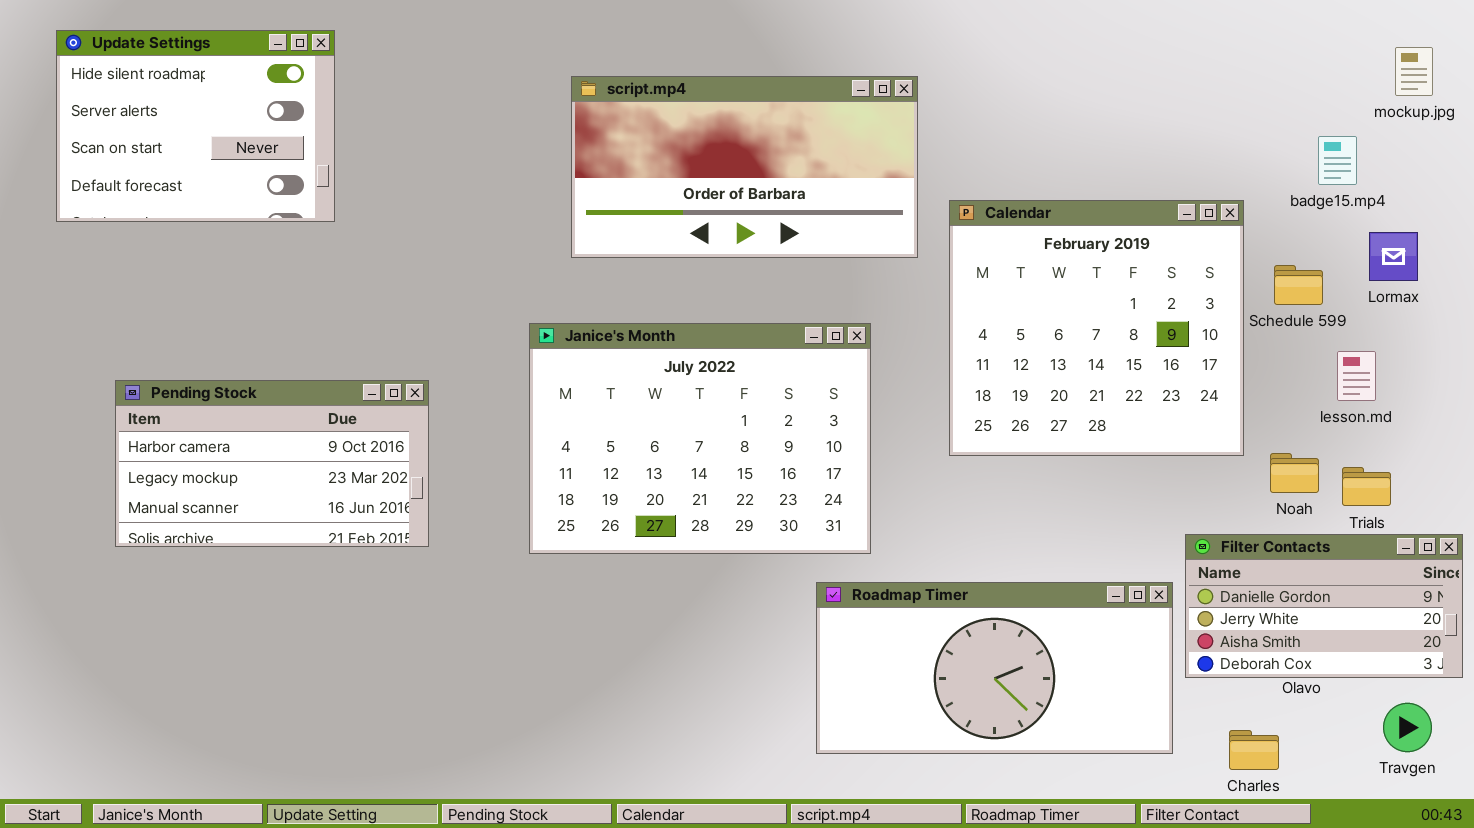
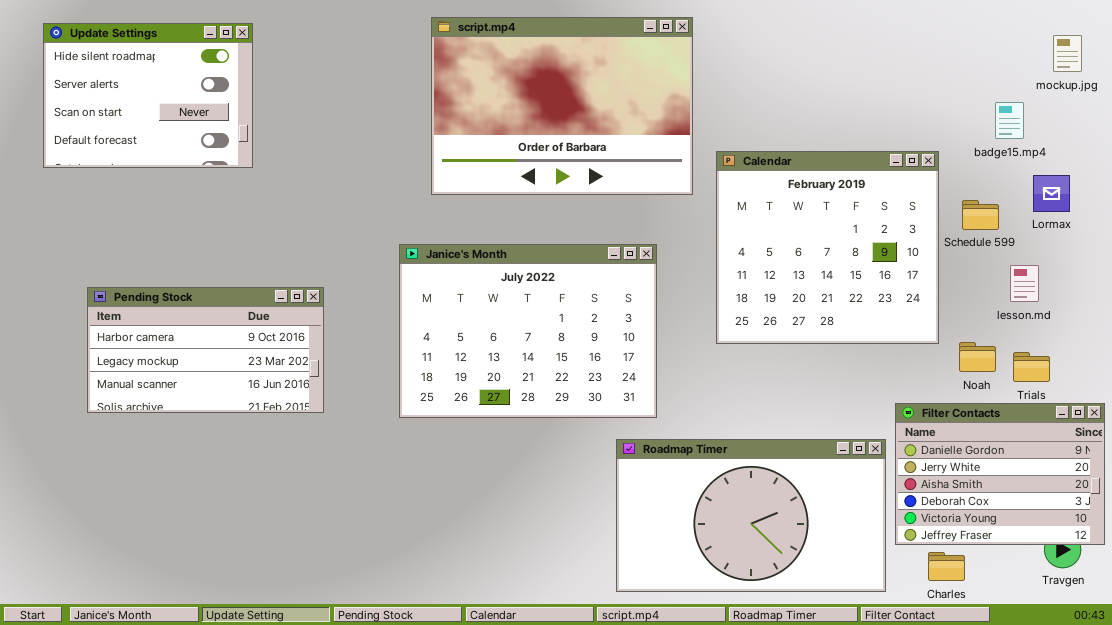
script.mp4: [571,76,918,258] -> [431,17,693,195], resized
Filter Contacts: [1185,534,1463,678] -> [895,403,1105,545], resized
Roadmap Timer: [816,582,1173,754] -> [616,439,886,592], resized

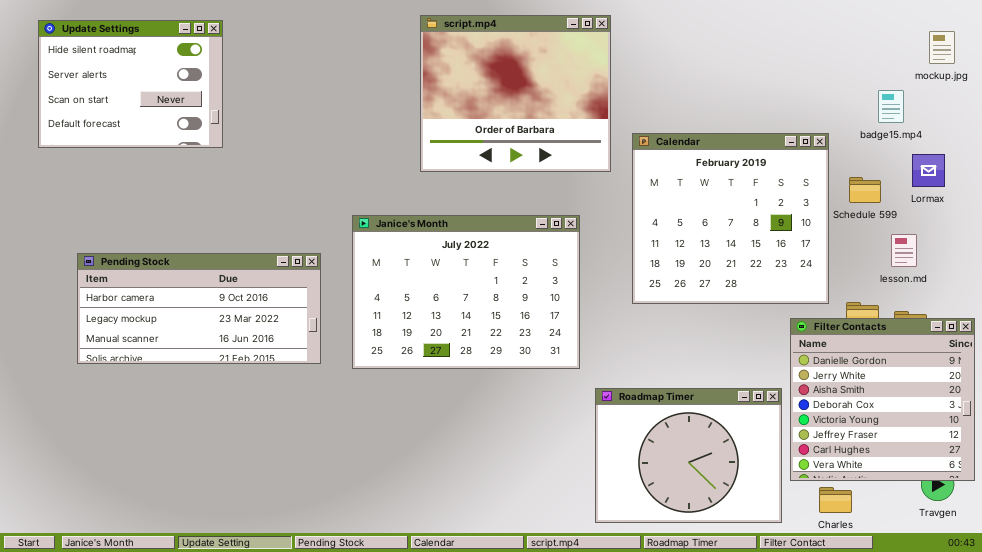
script.mp4: [431,17,693,195] -> [420,15,611,172], resized
Pending Stock: [87,287,324,413] -> [77,253,321,364], resized
Filter Contacts: [895,403,1105,545] -> [790,318,975,481], resized
Roadmap Timer: [616,439,886,592] -> [595,388,782,523], resized

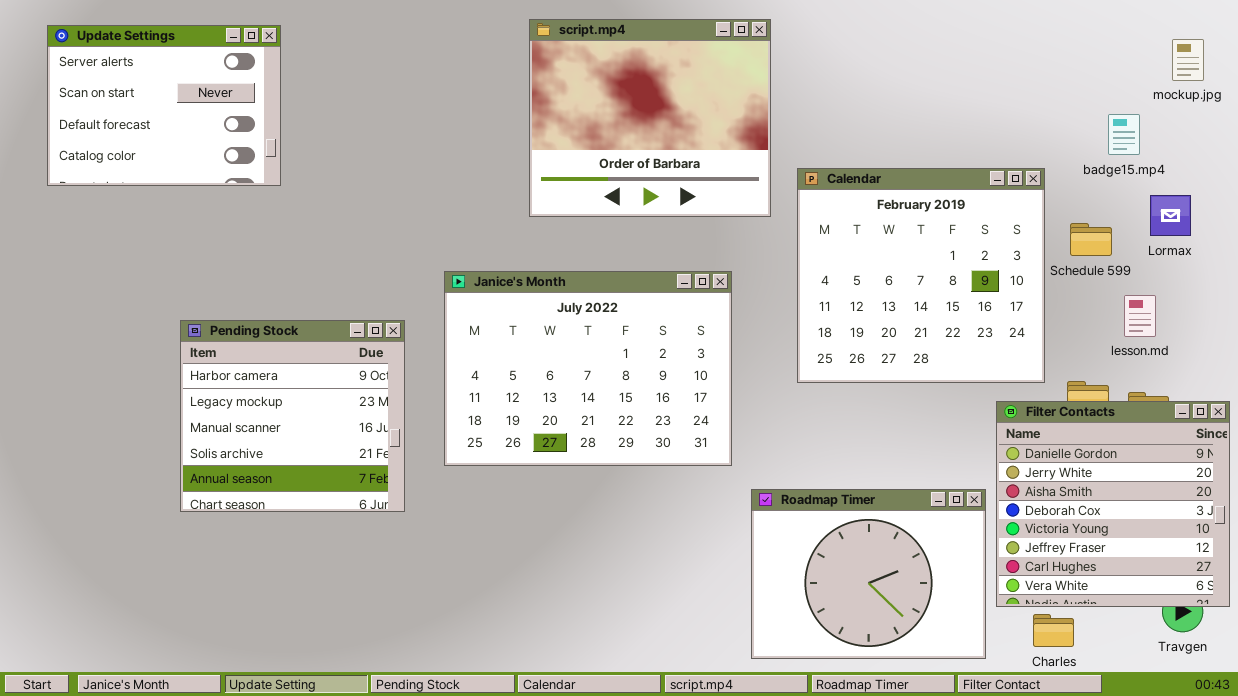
Update Settings: [38,20,223,148] -> [47,25,281,186], scrolled down 1 row
Pending Stock: [77,253,321,364] -> [180,320,405,512], resized

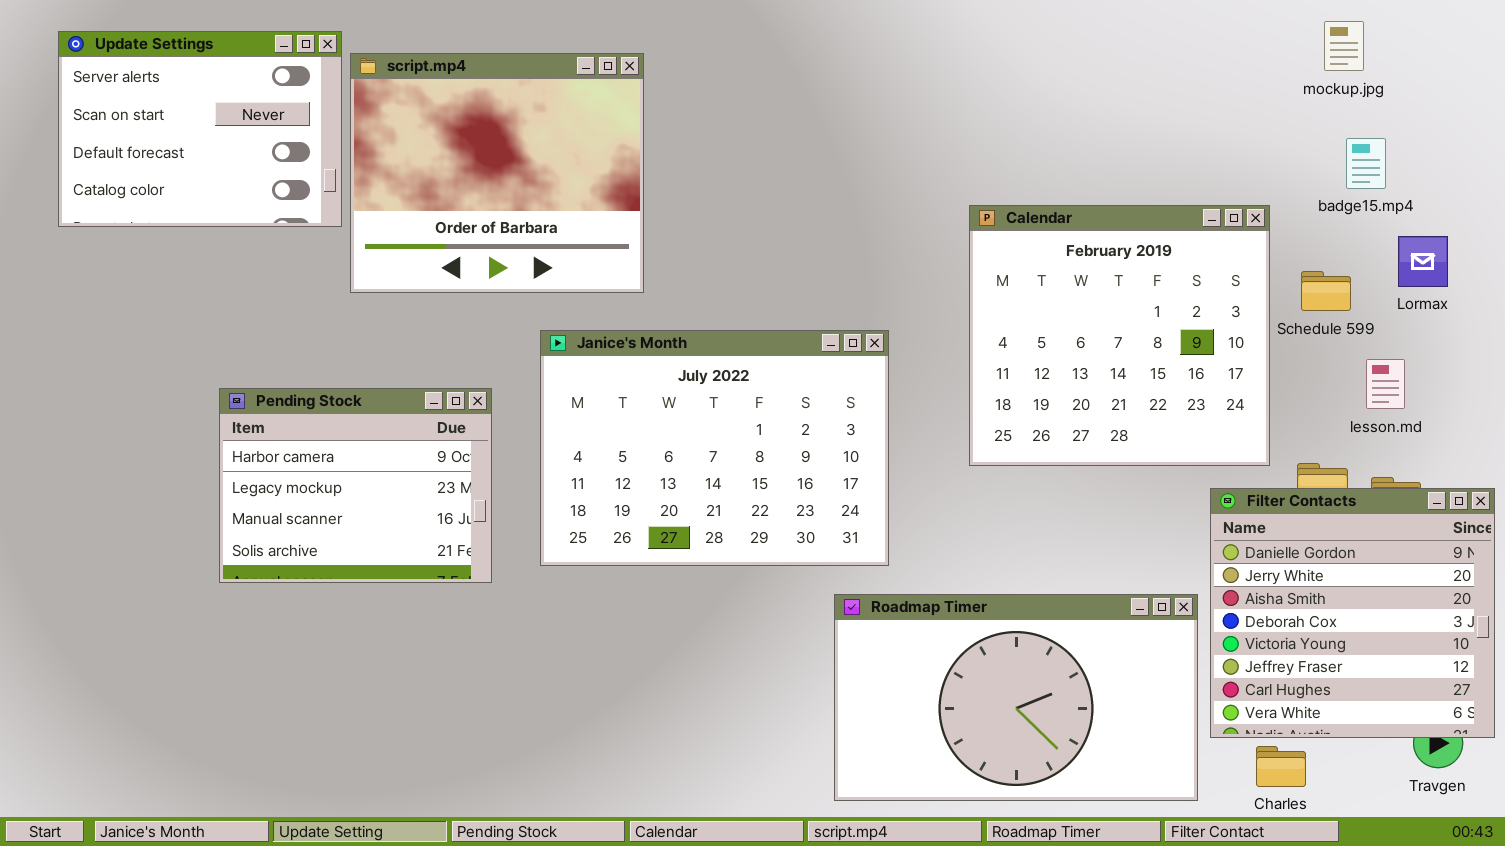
script.mp4: [529,19,771,217] -> [350,53,644,293], moved
mockup.jpg: [1172,39,1204,81] -> [1324,21,1364,71], moved
Pending Stock: [180,320,405,512] -> [219,388,492,583], resized
Roadmap Timer: [751,489,986,659] -> [834,594,1198,801], resized

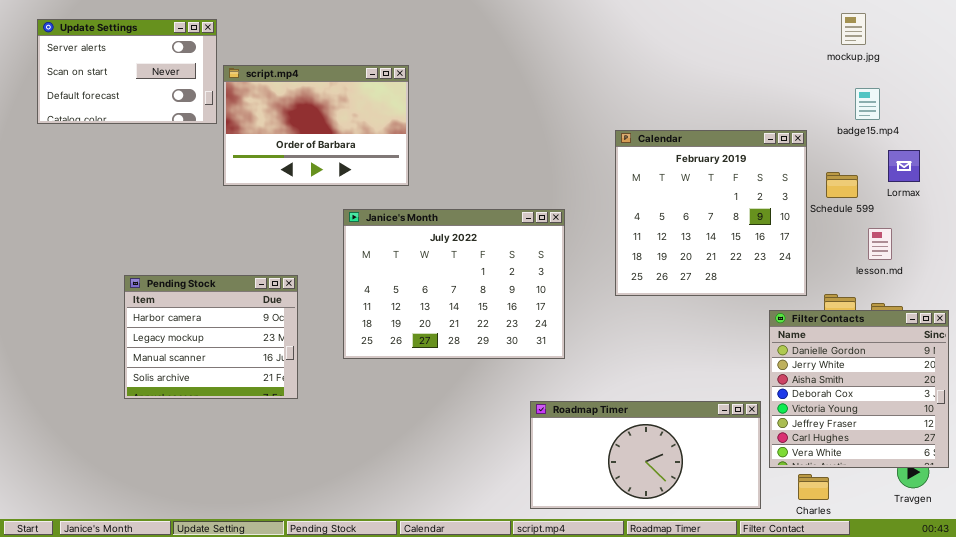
Update Settings: [58,31,342,227] -> [37,19,217,124], resized
script.mp4: [350,53,644,293] -> [223,65,409,186], resized
Pending Stock: [219,388,492,583] -> [124,275,298,399], moved
Roadmap Timer: [834,594,1198,801] -> [530,401,761,509], resized

